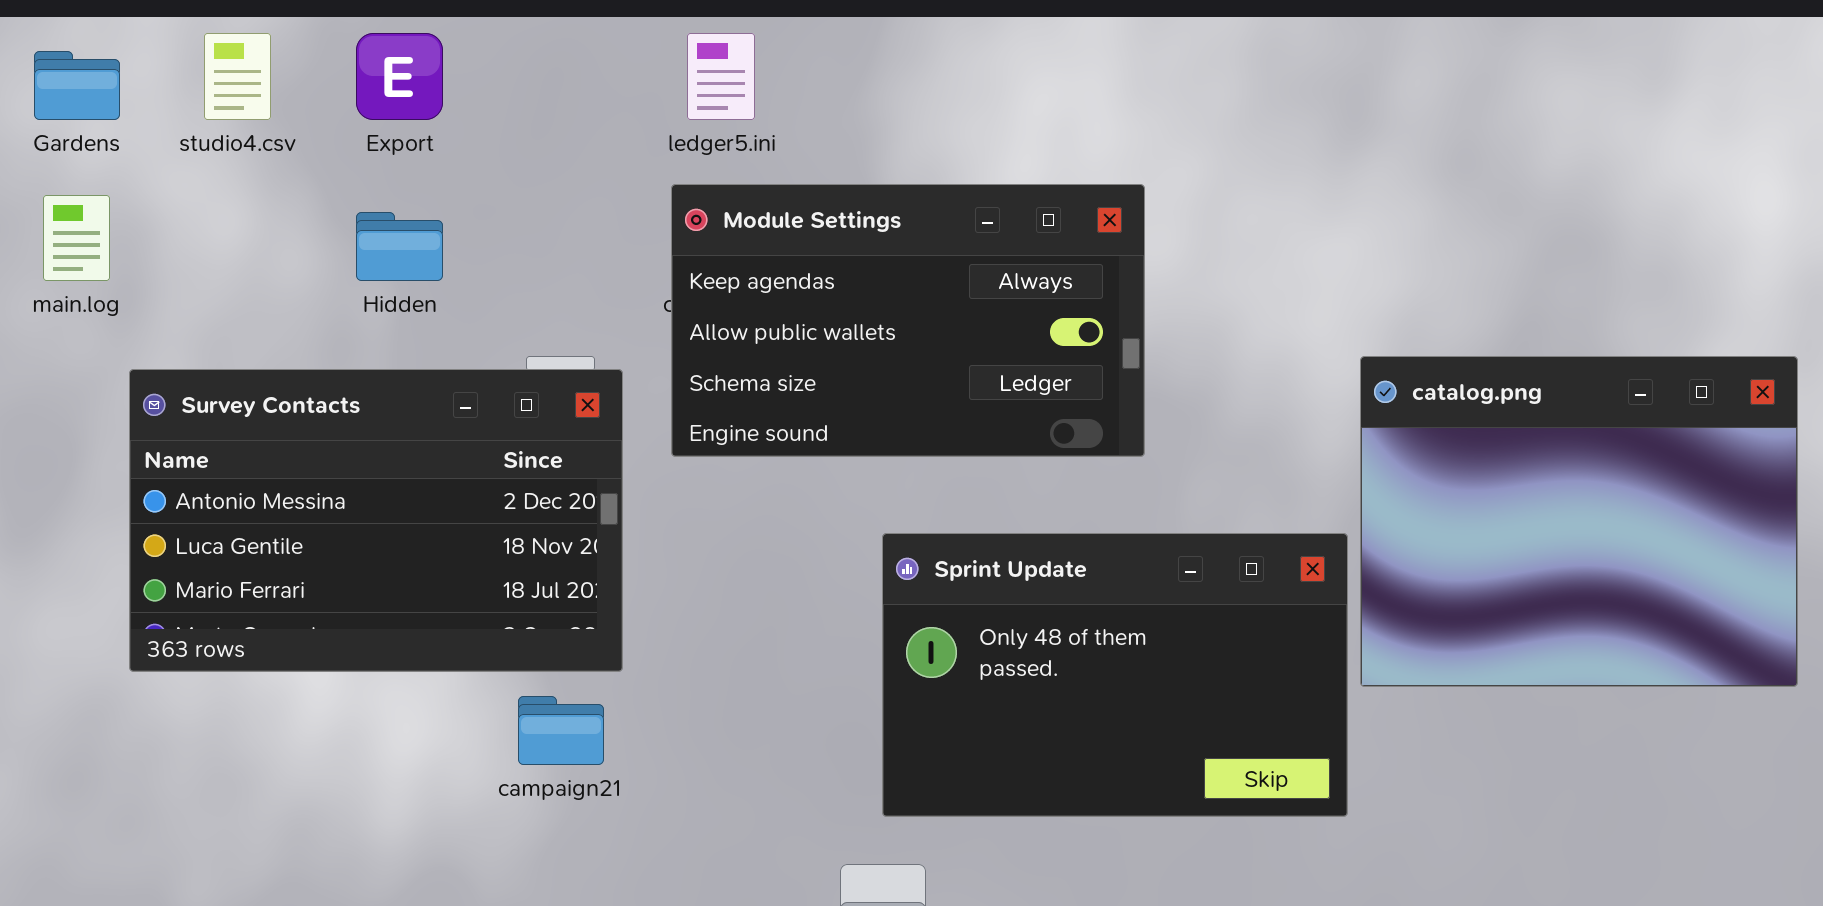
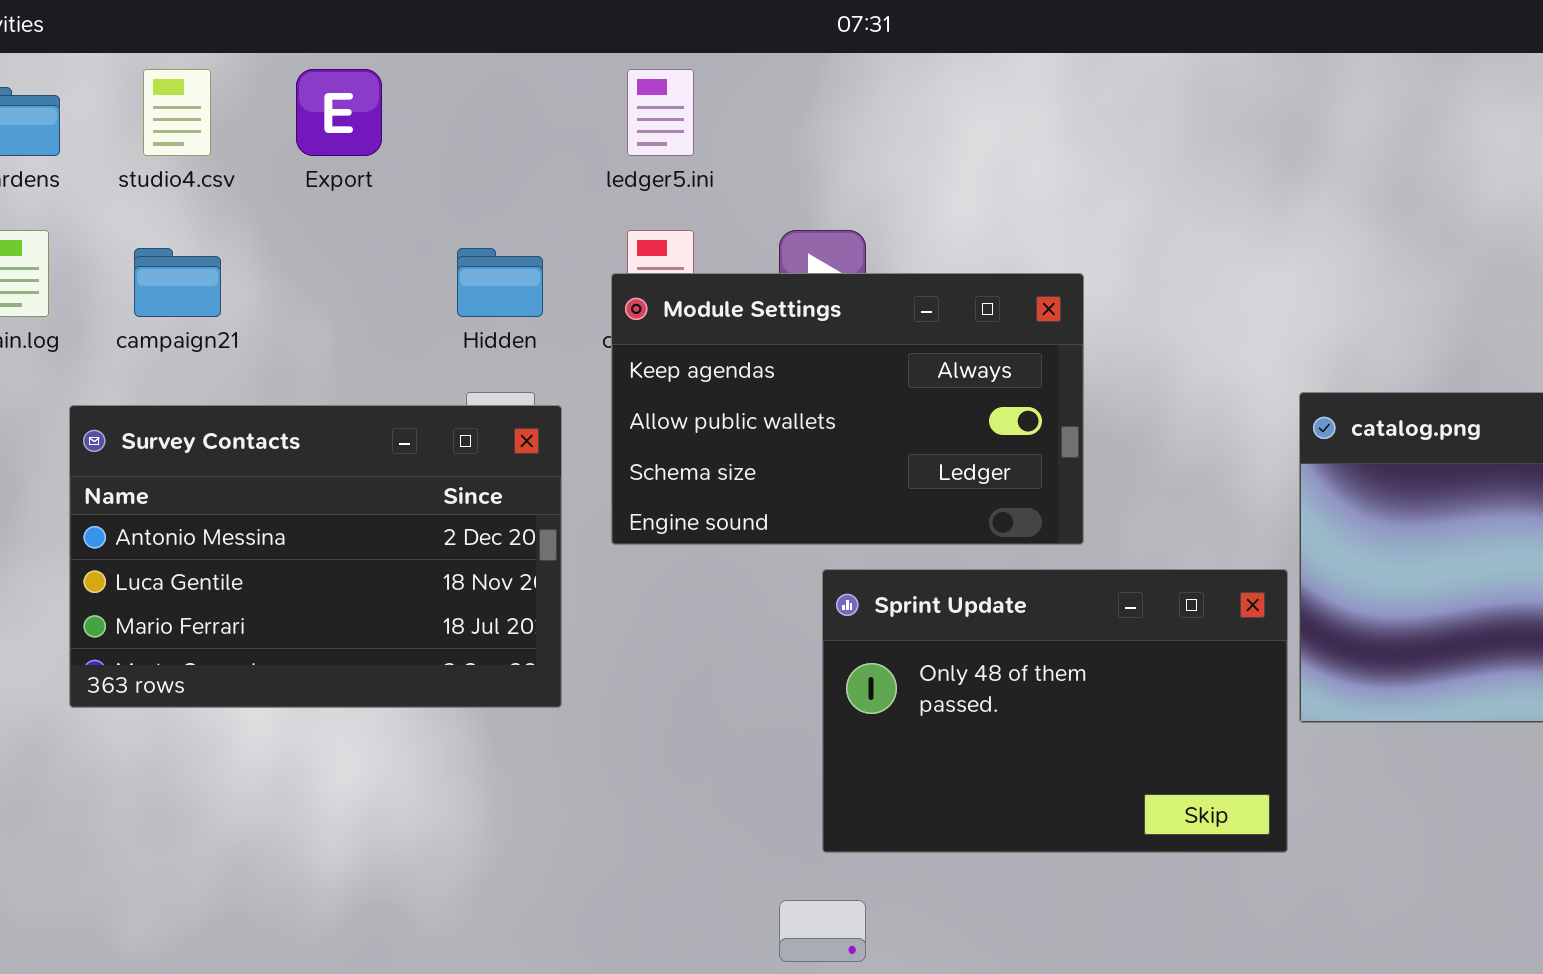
Module Settings: [671,184,1145,457] -> [611,273,1084,545], moved
Hidden: [356,212,443,281] -> [457,248,543,317], moved
campaign21: [518,696,604,765] -> [134,248,221,317], moved

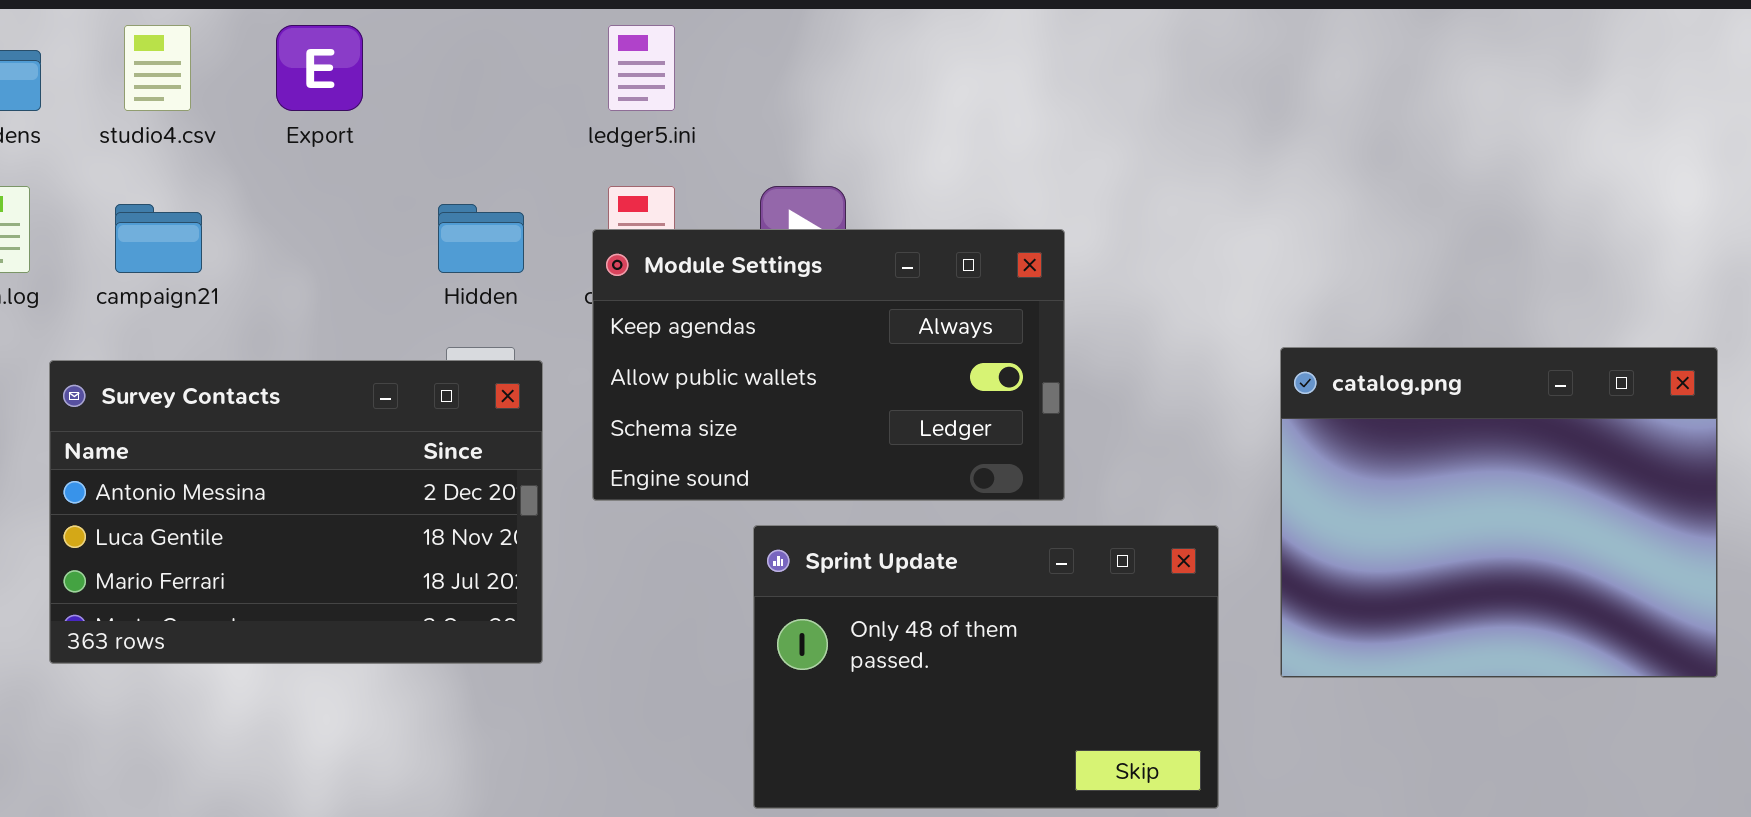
Sprint Update: [822,569,1288,853] -> [753,525,1219,809], moved

